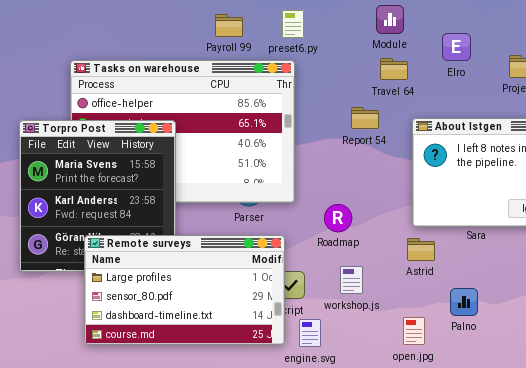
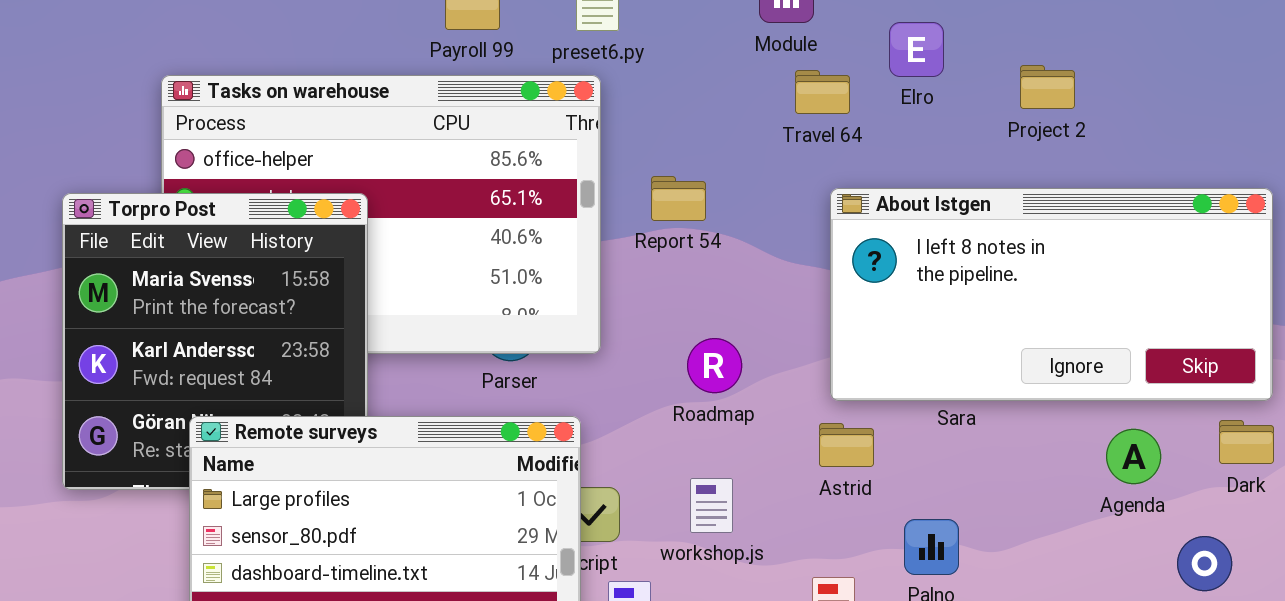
Travel 64: [380,58,408,80] -> [795,70,850,114], moved
Report 54: [351,107,379,129] -> [651,176,706,221], moved
Roadmap: [324,204,352,232] -> [687,338,742,393], moved

